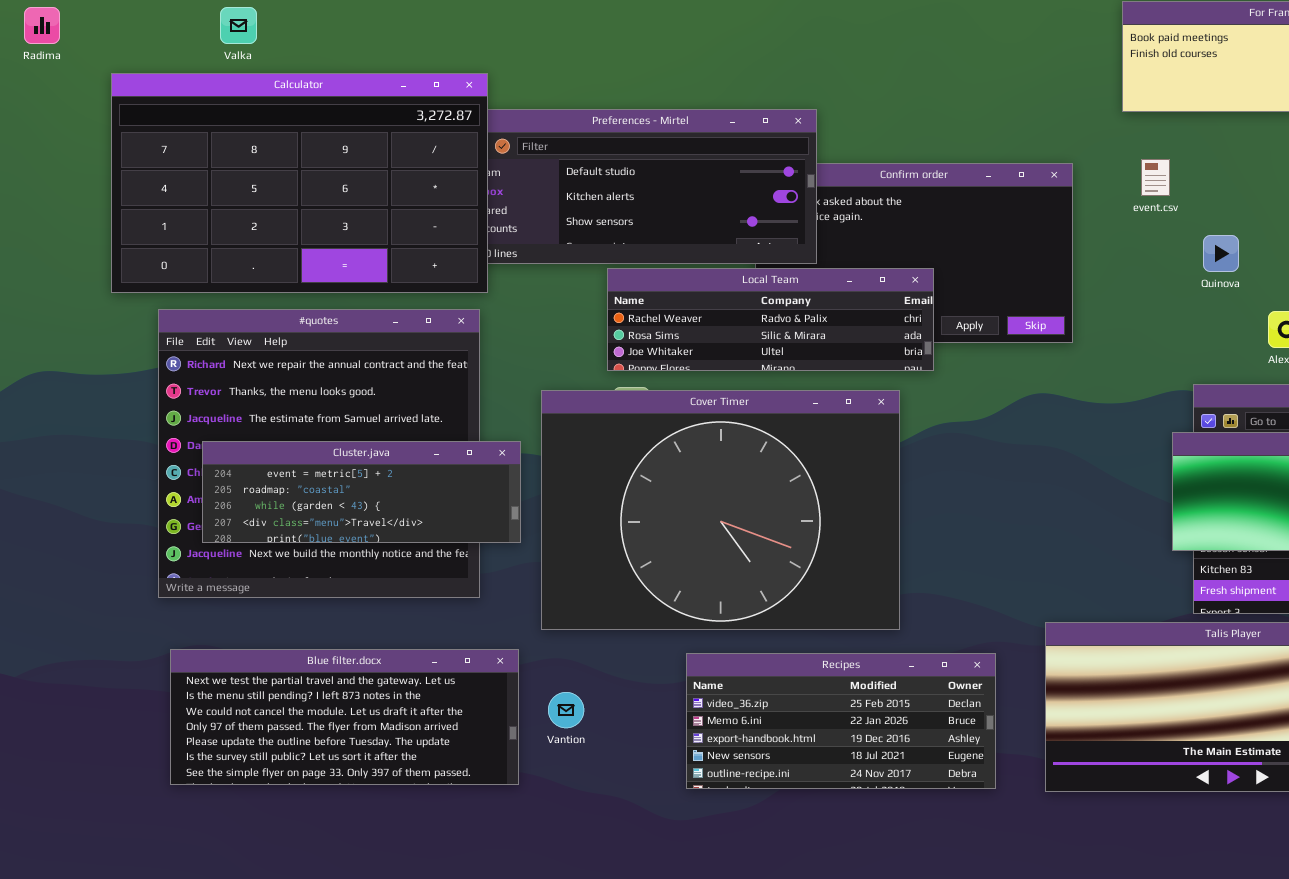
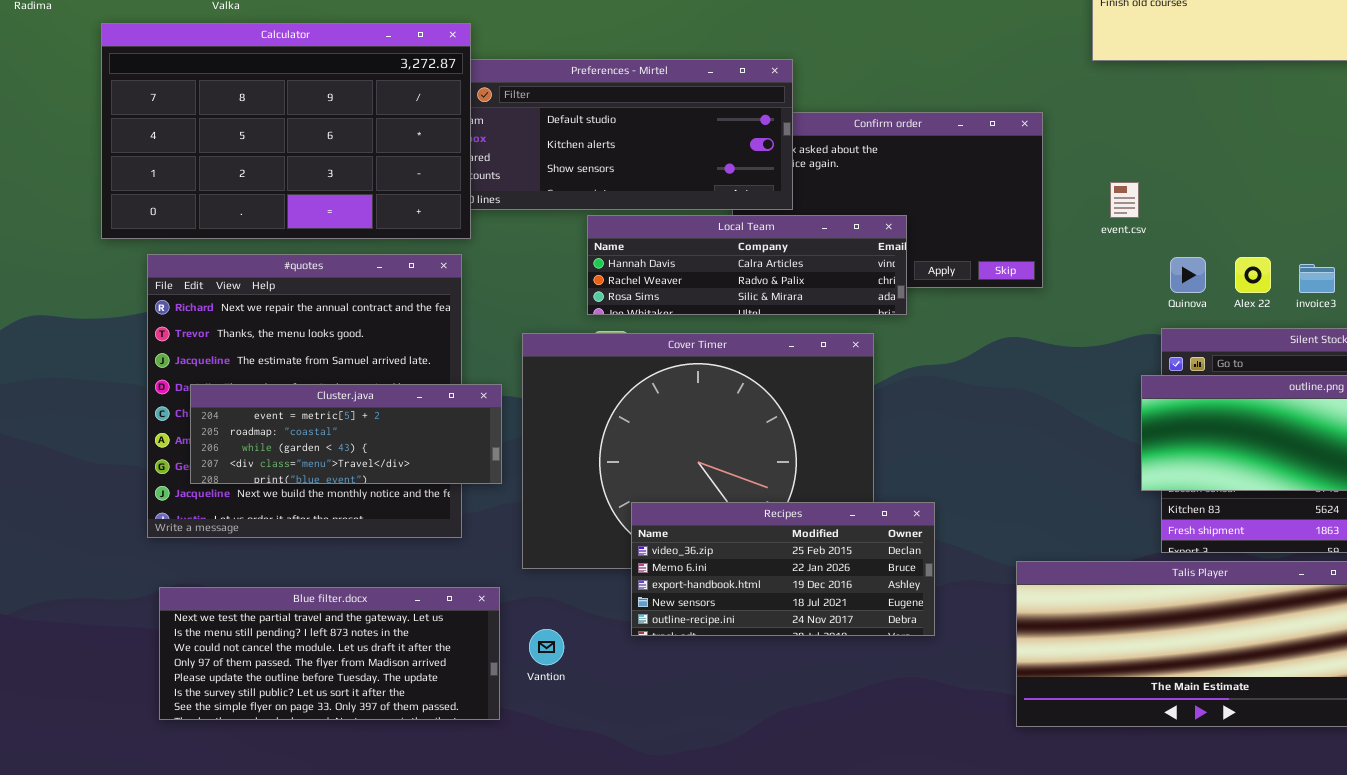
event.csv: [1141,159,1170,196] -> [1110,182,1139,218], moved
Quinova: [1203,235,1239,272] -> [1170,257,1206,293], moved
Local Team: [607,268,934,371] -> [587,215,907,315], scrolled up 1 row
Recipes: [686,653,996,789] -> [631,502,935,636], moved

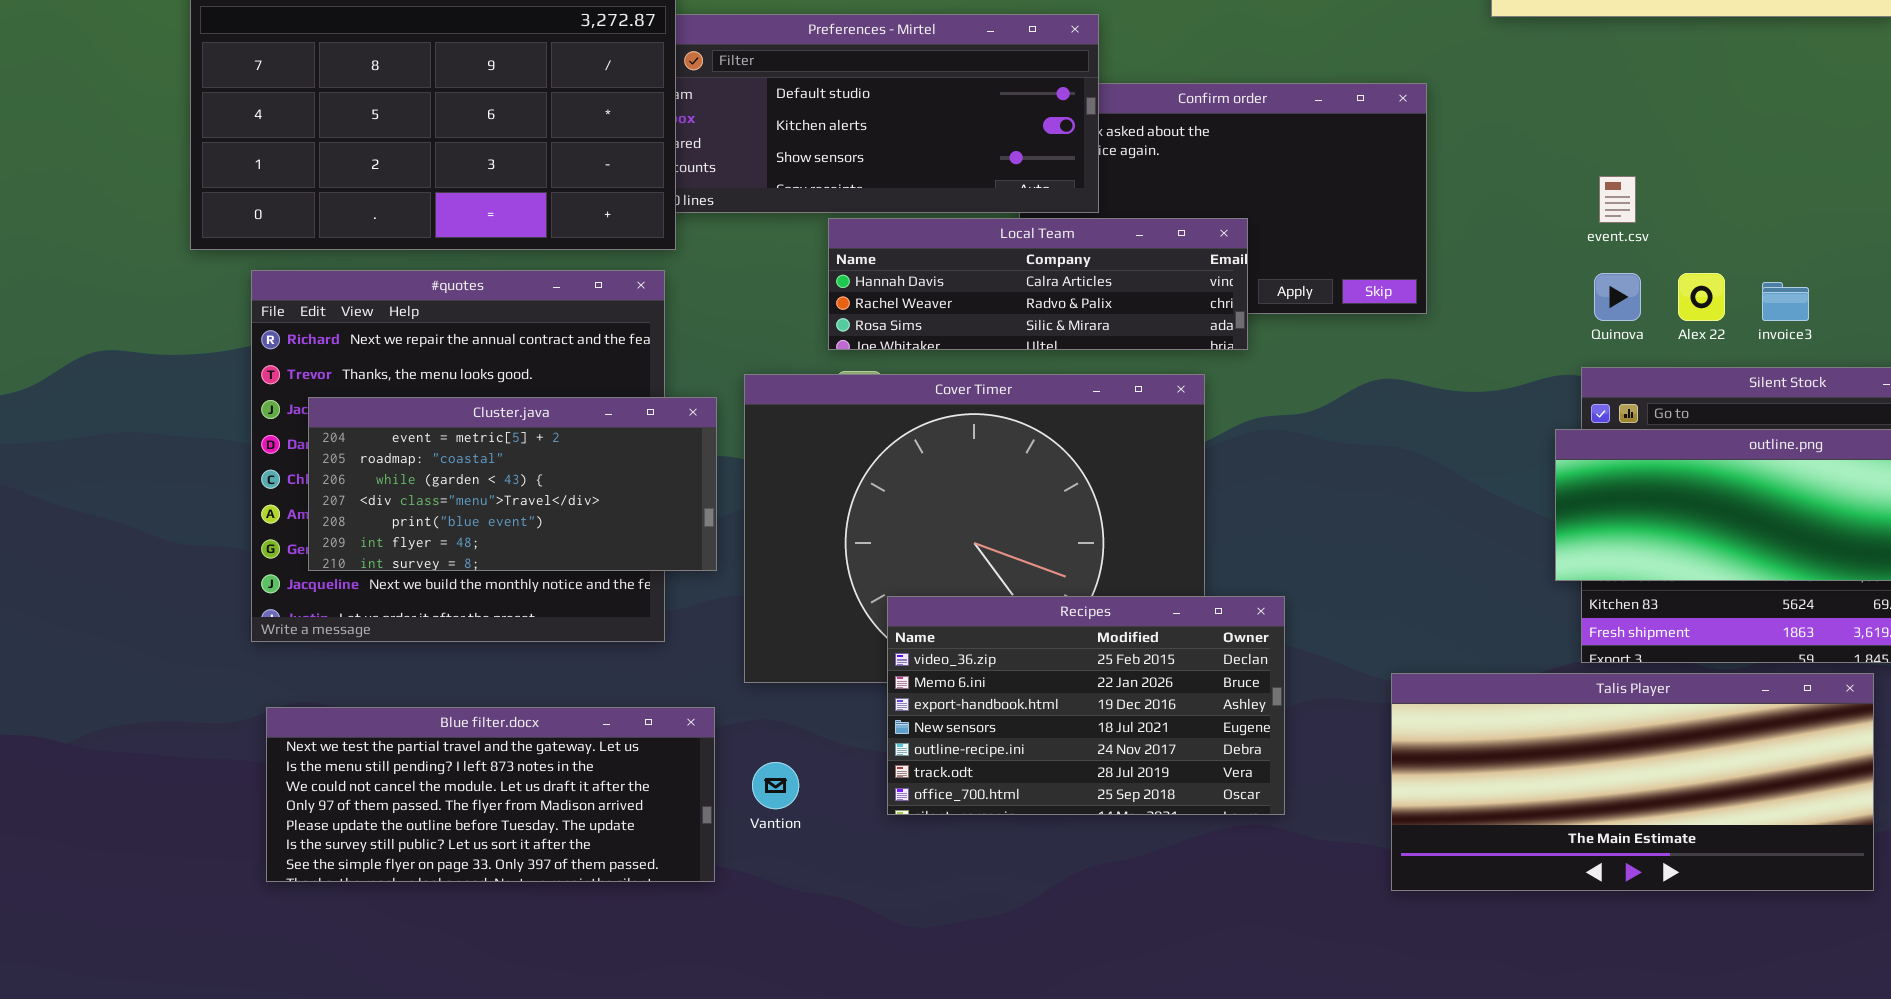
event.csv: [1110,182,1139,218] -> [1599,176,1636,223], moved
Cluster.java: [190,384,502,484] -> [308,397,717,571], resized
Recipes: [631,502,935,636] -> [887,596,1285,815], resized

